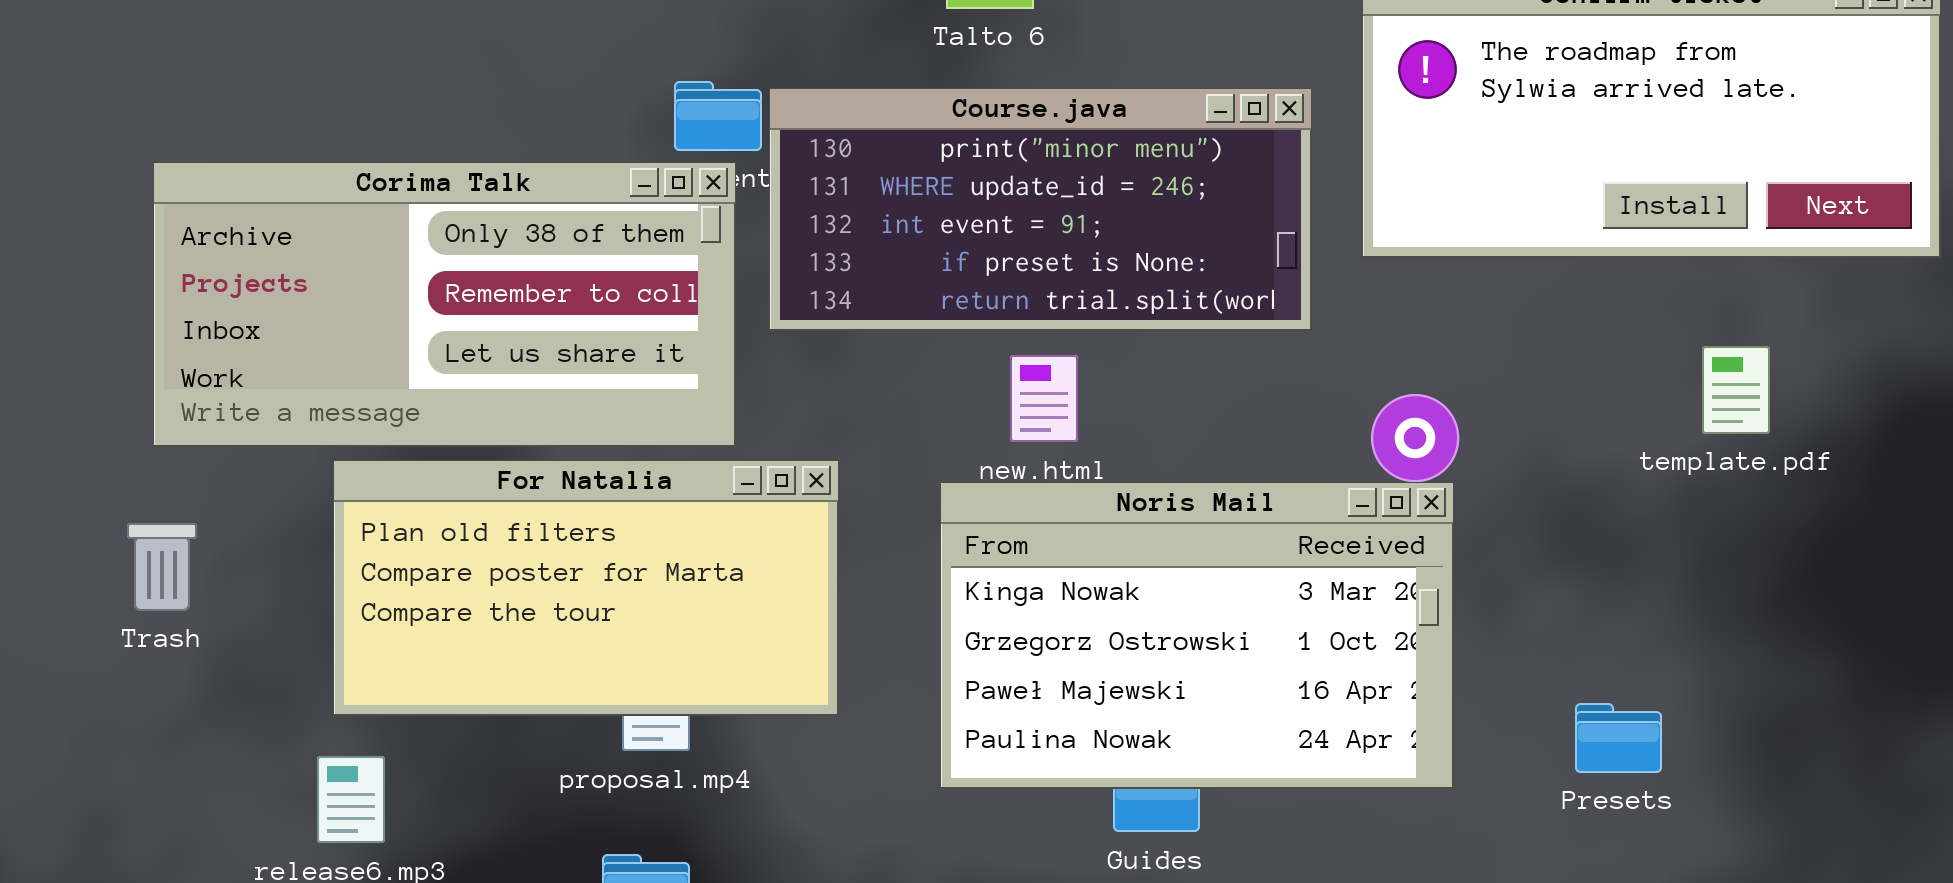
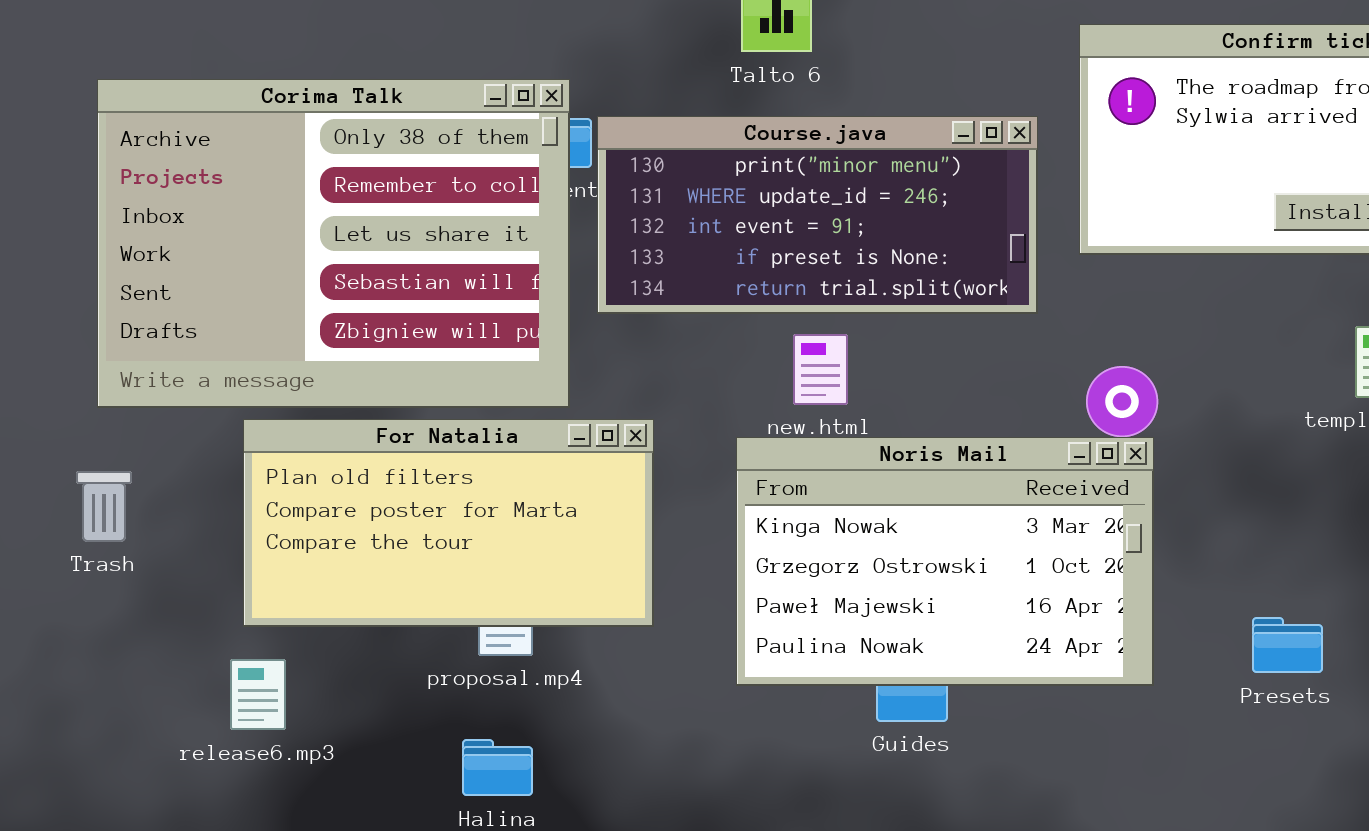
Corima Talk: [153,162,736,447] -> [97,79,570,408], resized

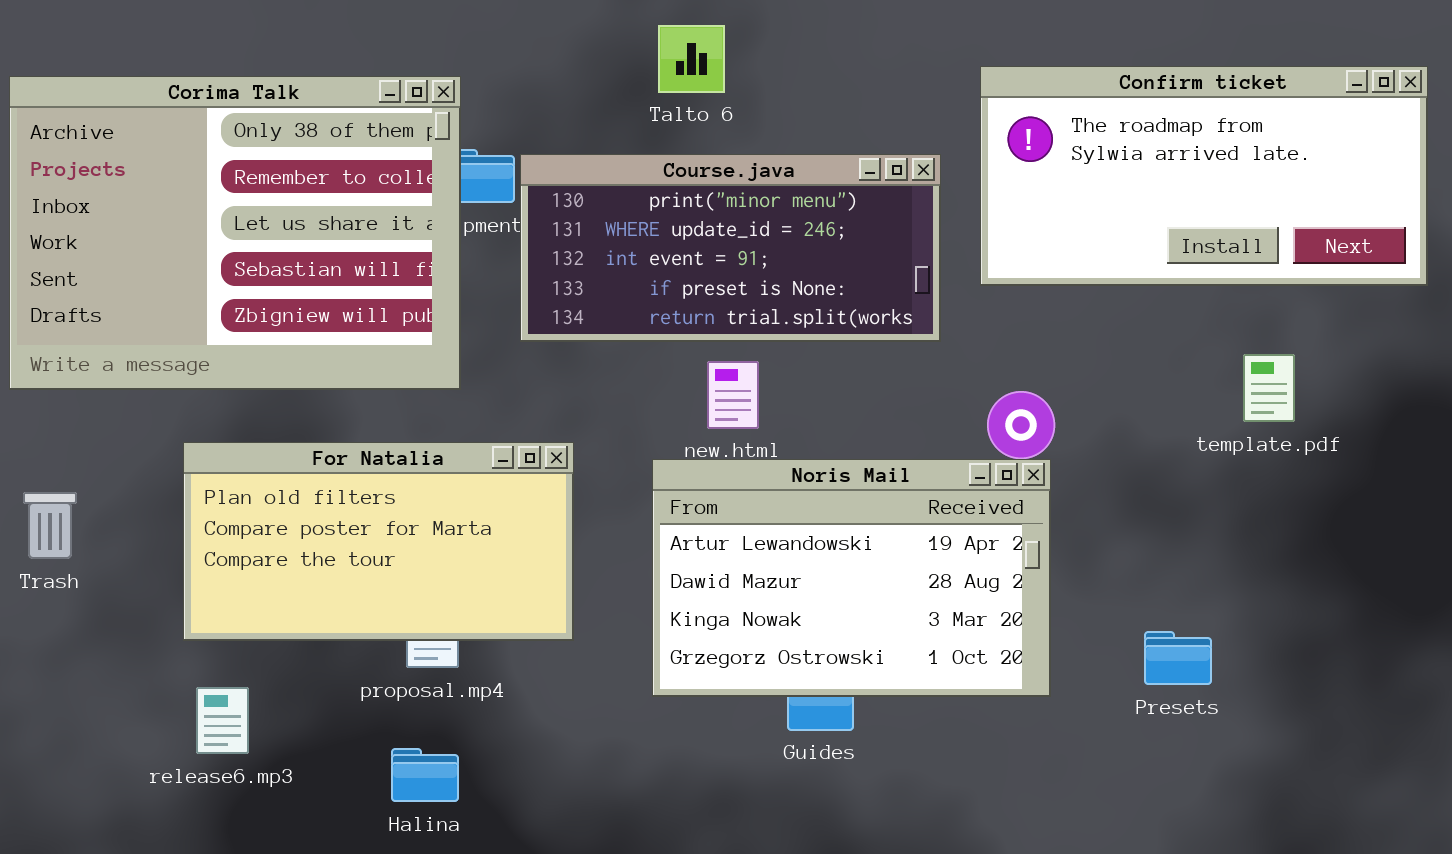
Corima Talk: [97,79,570,408] -> [9,76,461,390], moved
Noris Mail: [736,437,1154,686] -> [652,459,1051,697], scrolled up 2 rows
release6.mp3: [230,659,286,730] -> [196,687,249,754], moved

